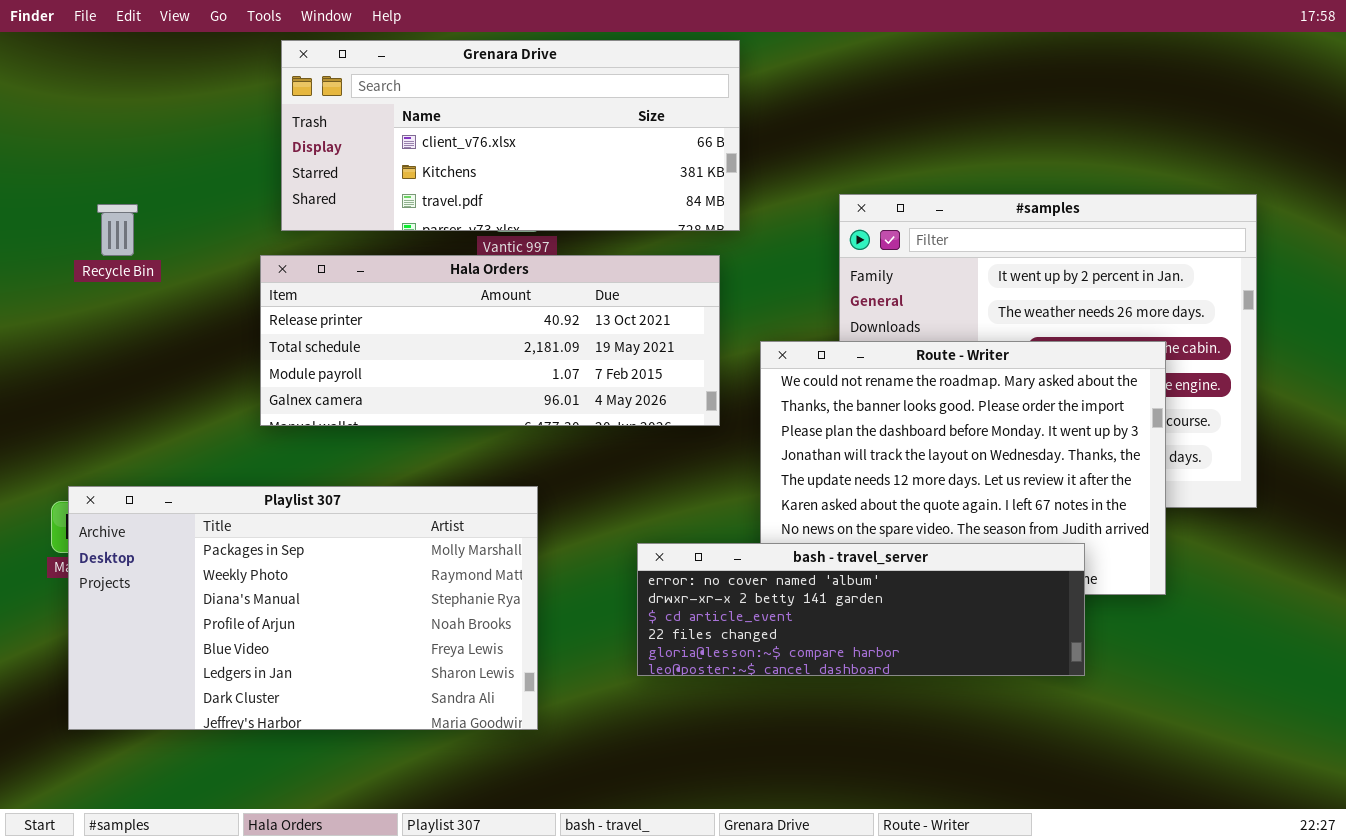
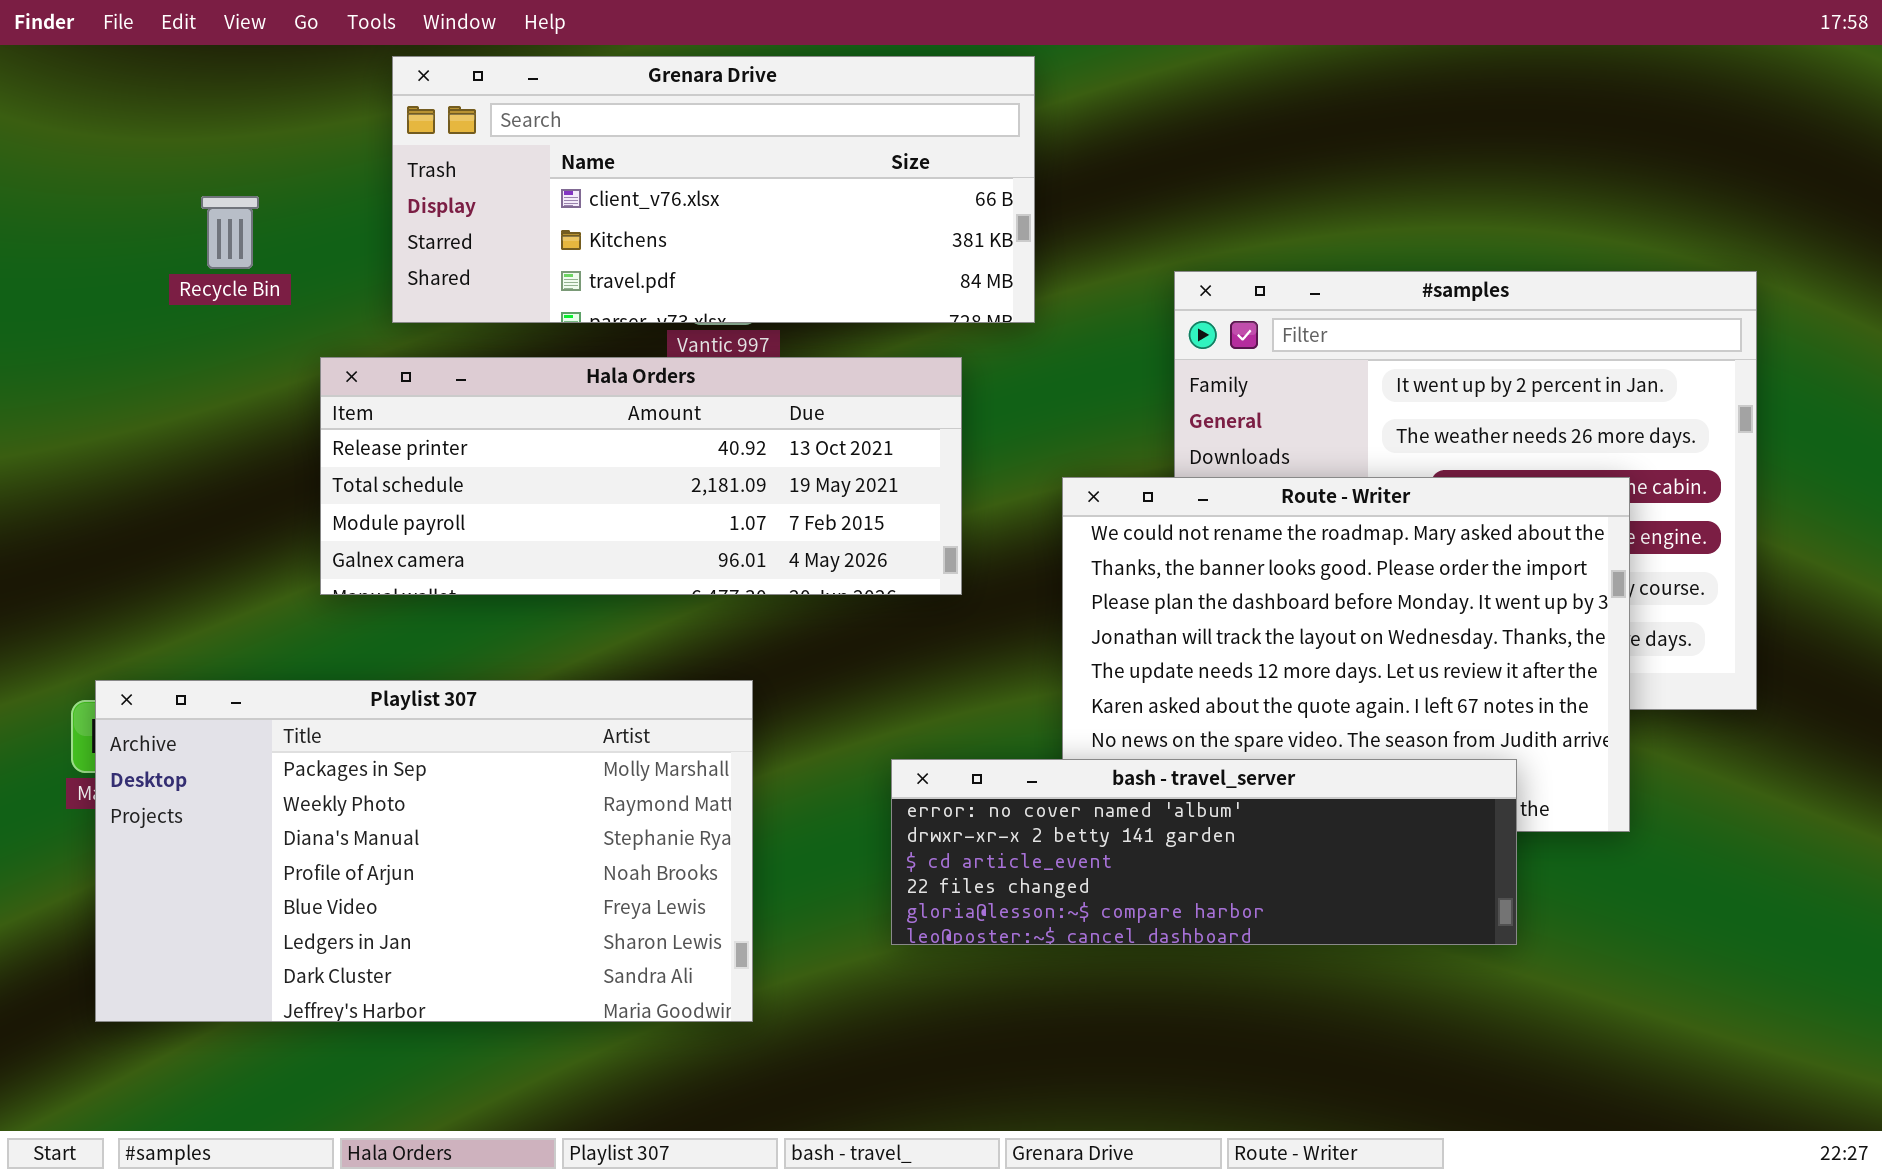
Recycle Bin: [97,204,138,256] -> [201,196,259,269], moved
Hala Orders: [260,255,720,426] -> [320,357,962,595], moved

